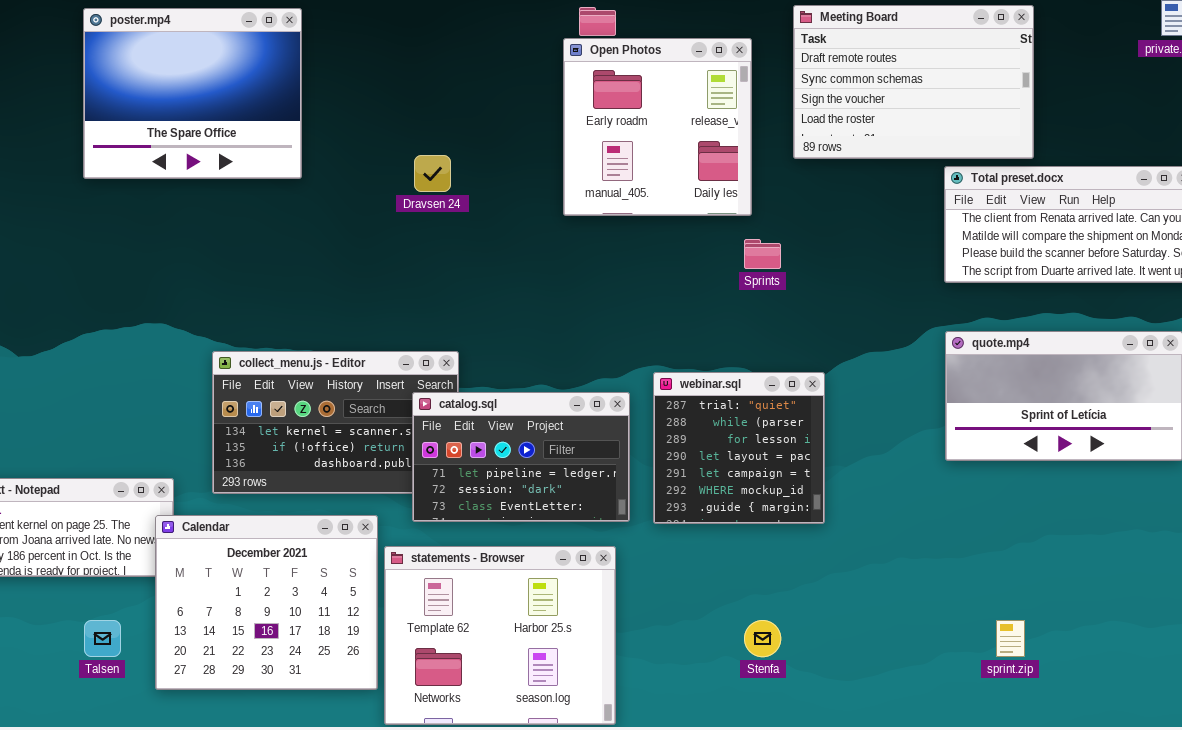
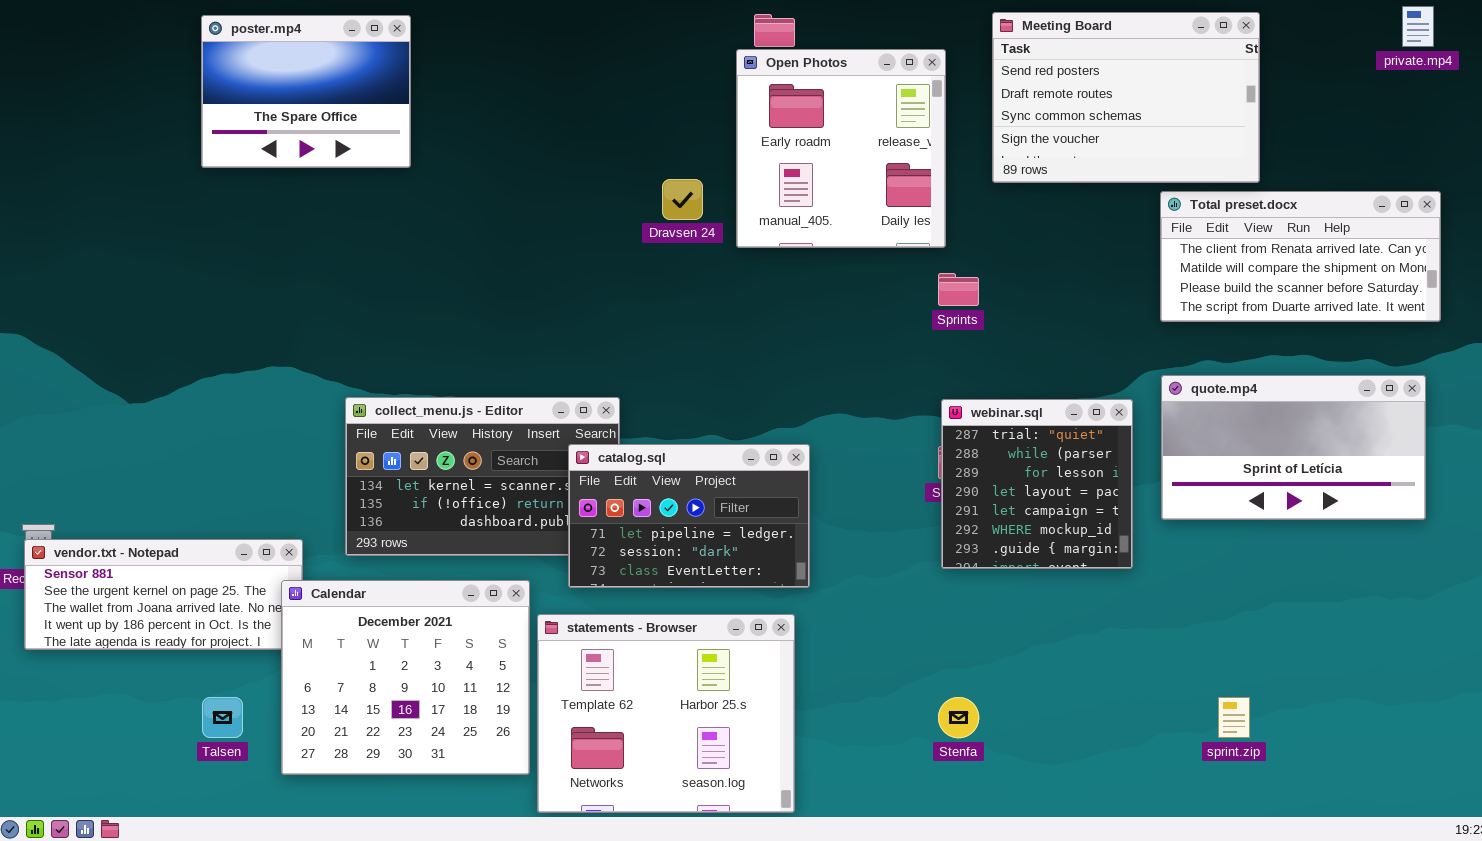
Meeting Board: [793,5,1034,159] -> [992,12,1260,183], scrolled up 1 row
poster.mp4: [83,8,302,179] -> [201,15,411,168], resized
Dravsen 24: [414,155,451,192] -> [662,179,703,220], moved
webinar.sql: [653,372,825,524] -> [941,399,1133,569], moved

